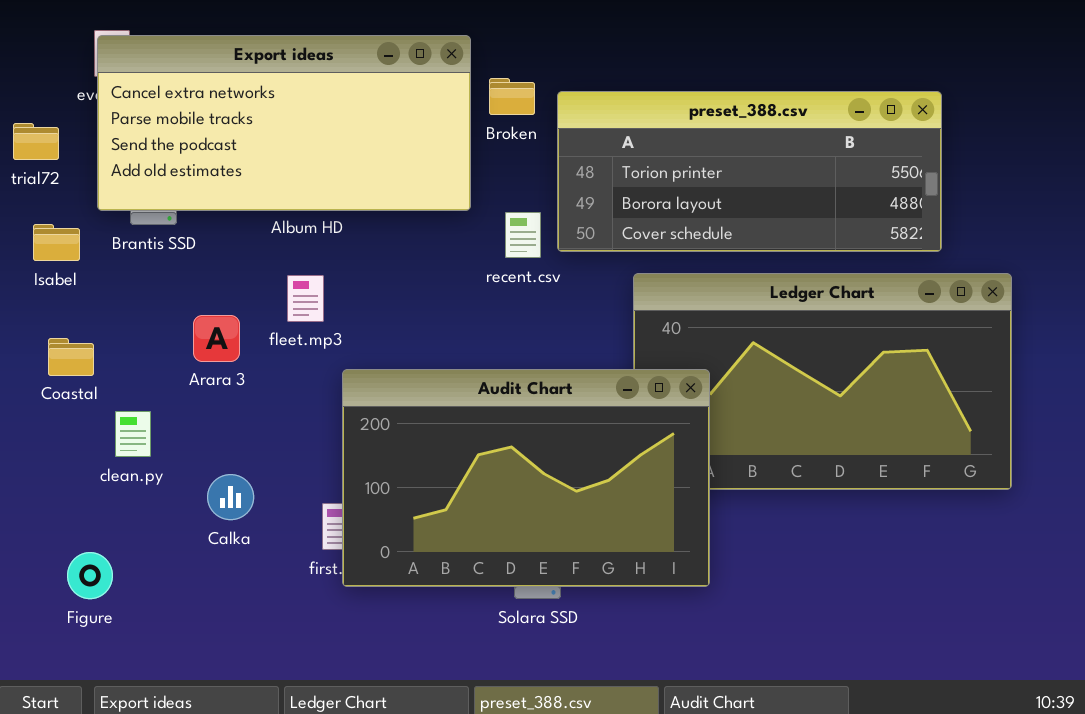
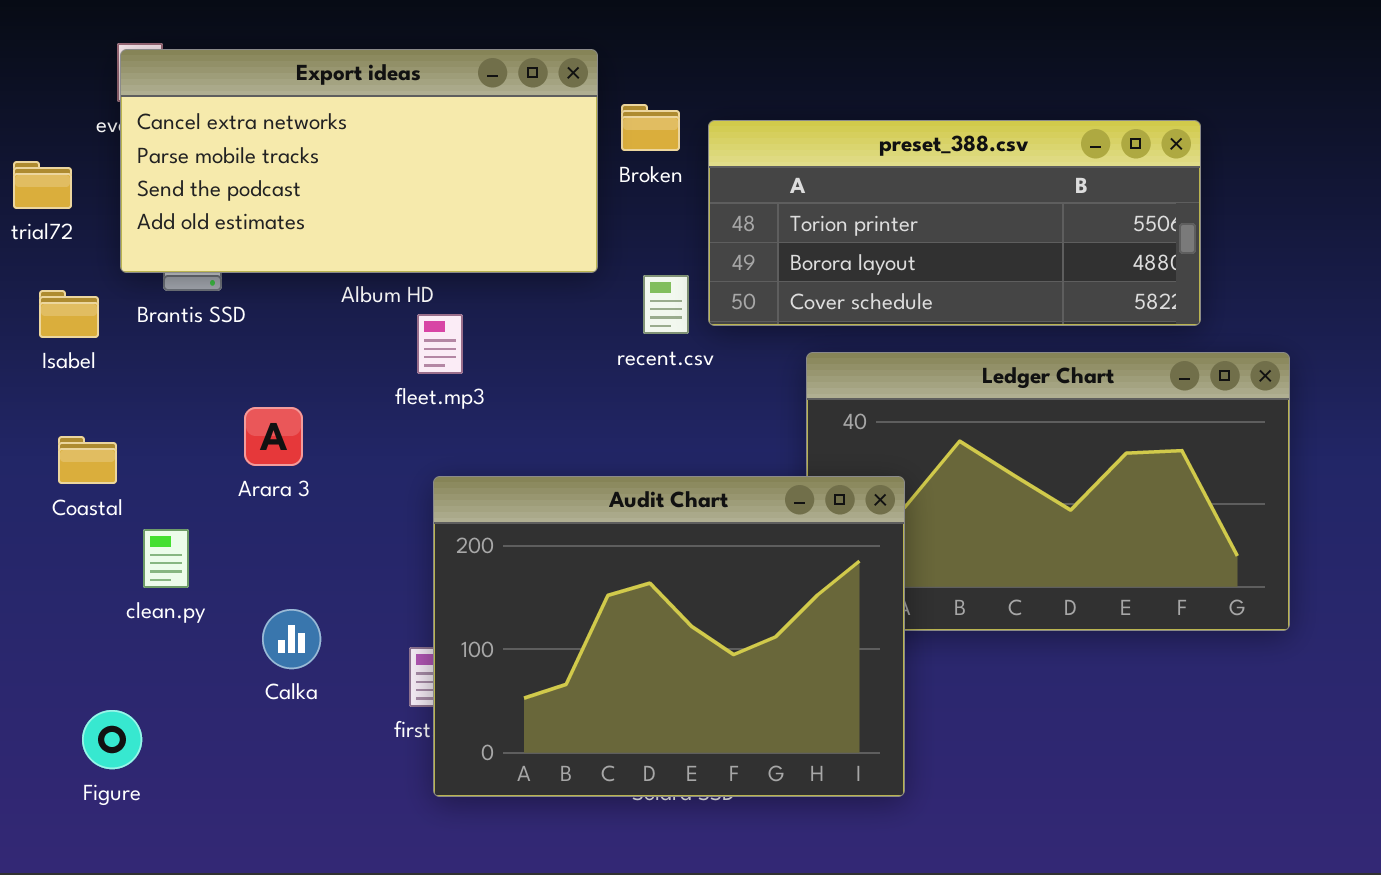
fleet.mp3: [287,275,324,322] -> [417,314,463,374], moved
Audit Chart: [342,369,710,587] -> [433,476,905,797], resized

